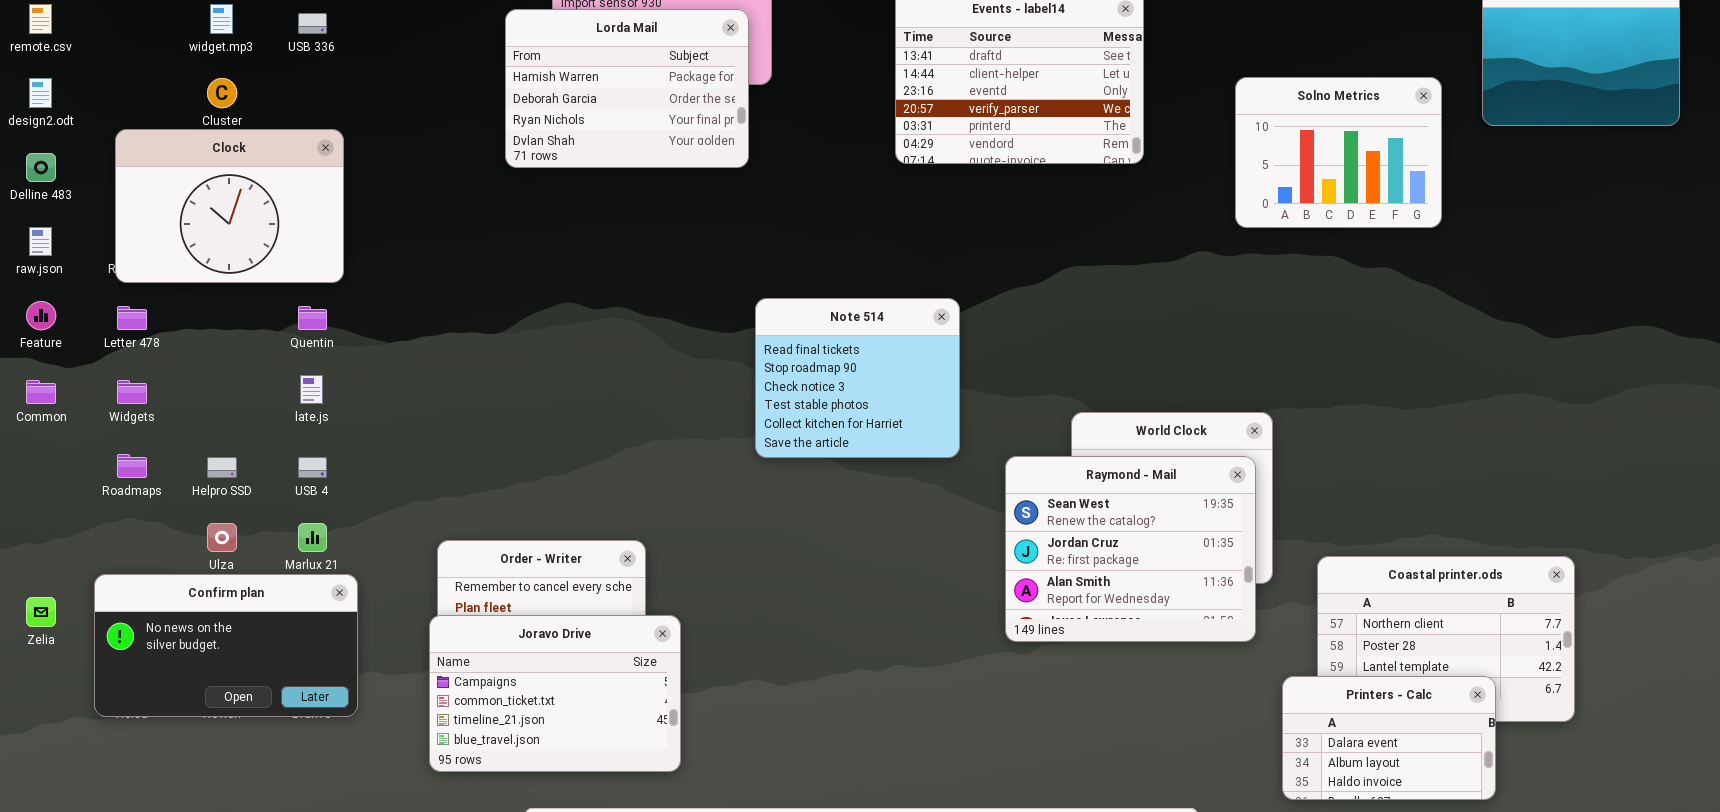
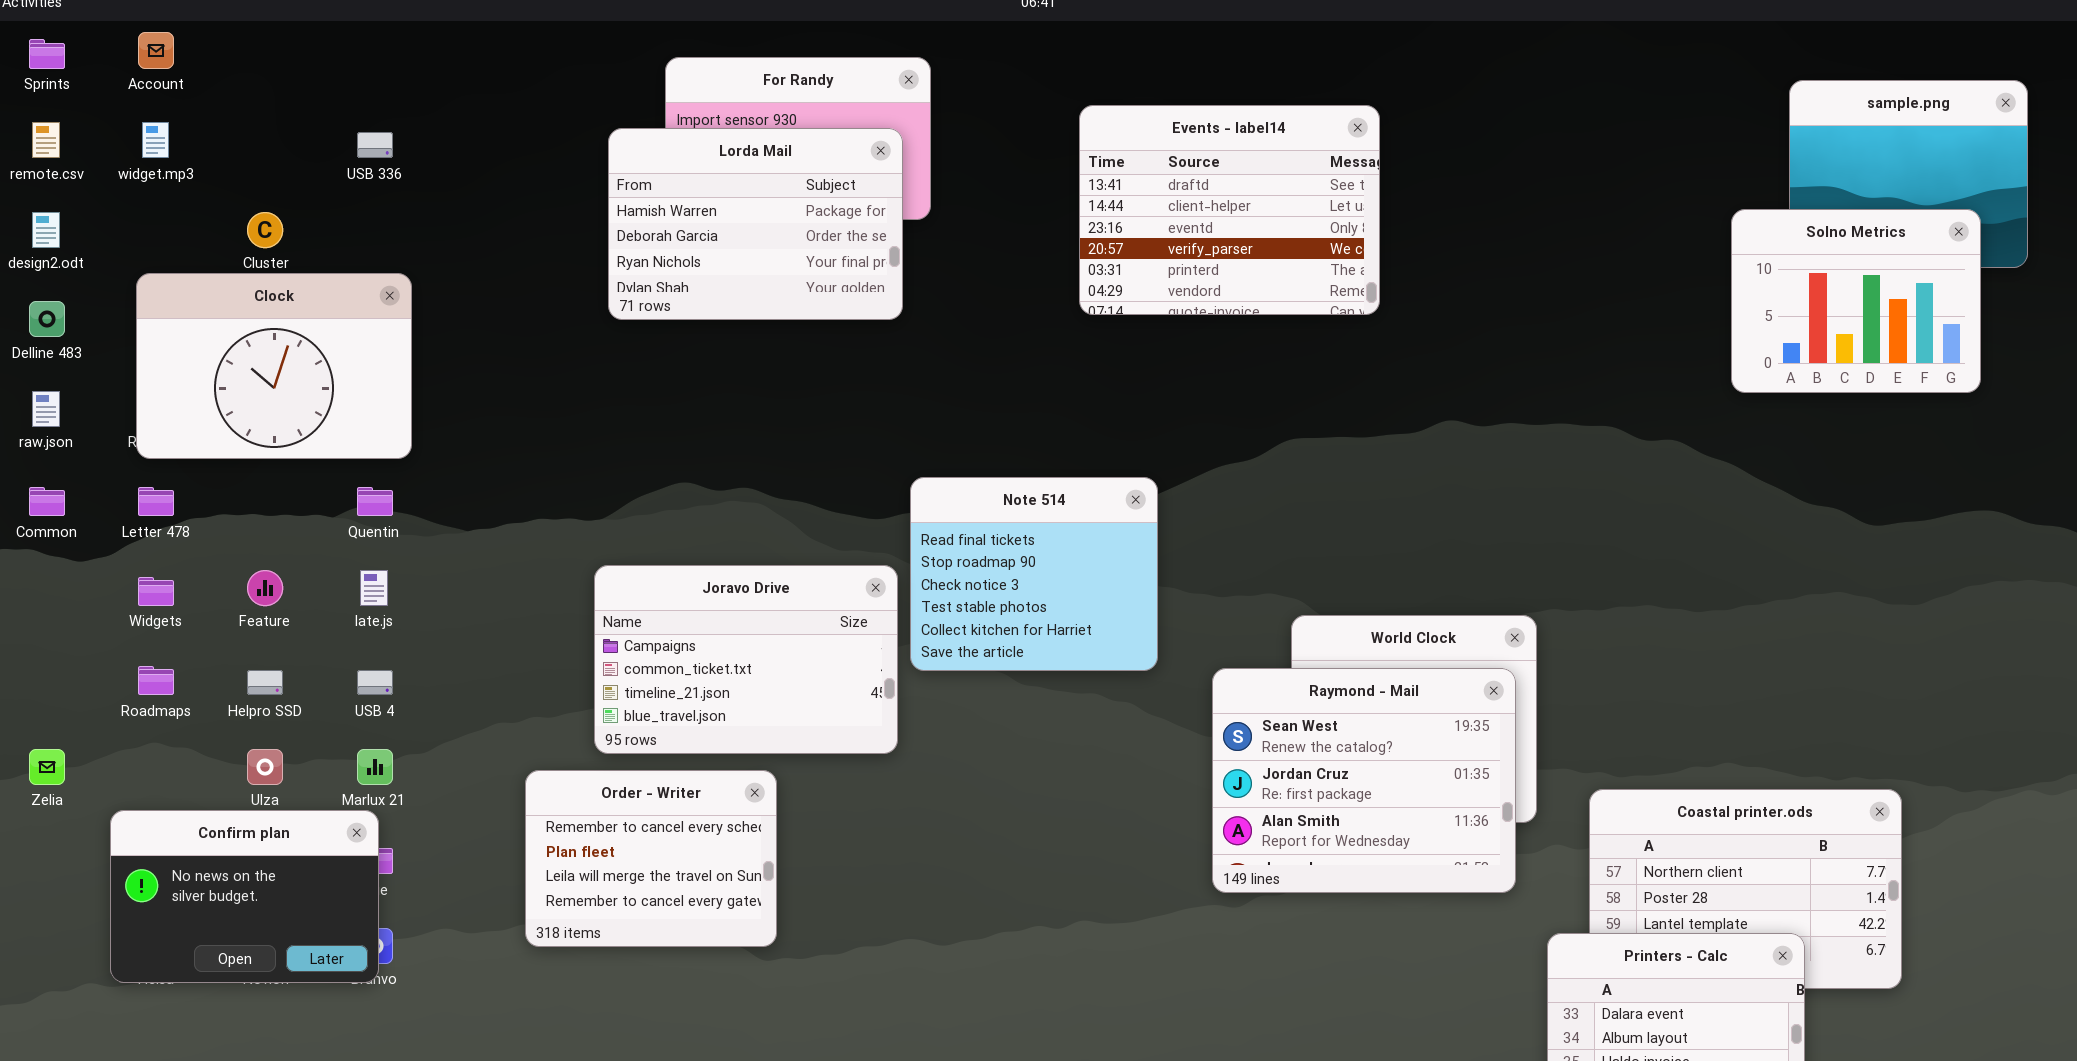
widget.mp3: [210,4,233,34] -> [142,122,169,158], moved
Solno Metrics: [1235,77,1442,228] -> [1731,209,1981,393], moved
Feature: [26,301,56,330] -> [247,570,283,606], moved
Common: [26,380,56,404] -> [29,487,65,516], moved
Confirm plan: [94,574,358,717] -> [110,810,379,983], resized
Zelia: [26,597,56,627] -> [29,749,65,785], moved
Joravo Drive: [429,615,681,772] -> [594,565,898,754], moved

